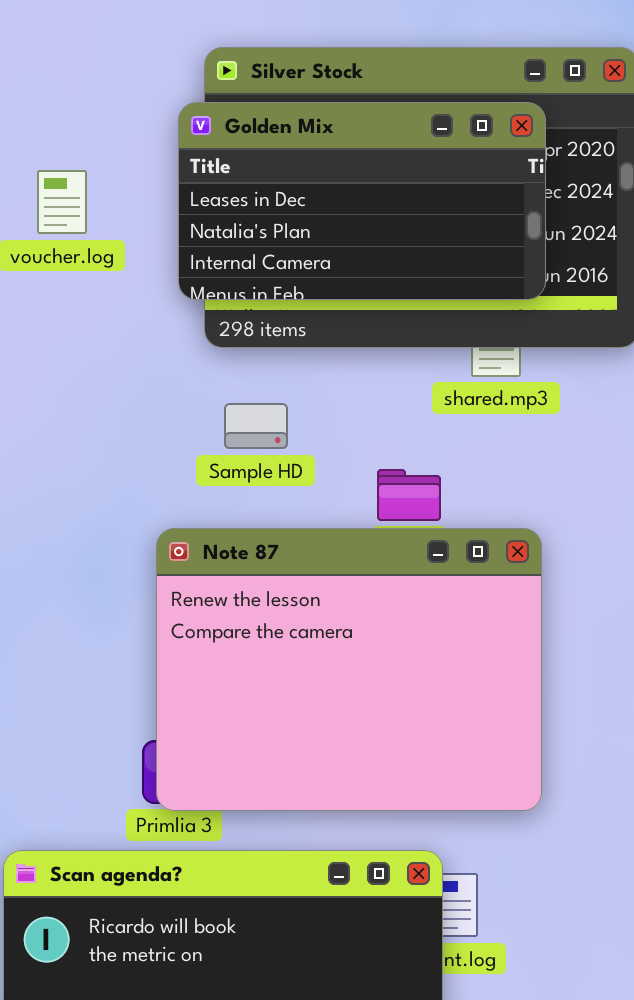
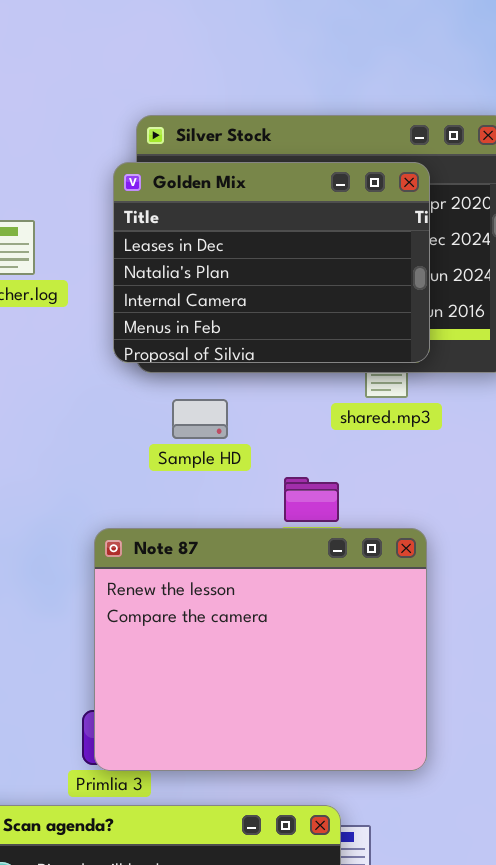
Golden Mix: [178,102,546,300] -> [113,162,430,363], resized
Sample HD: [224,403,288,449] -> [172,399,228,439], moved

